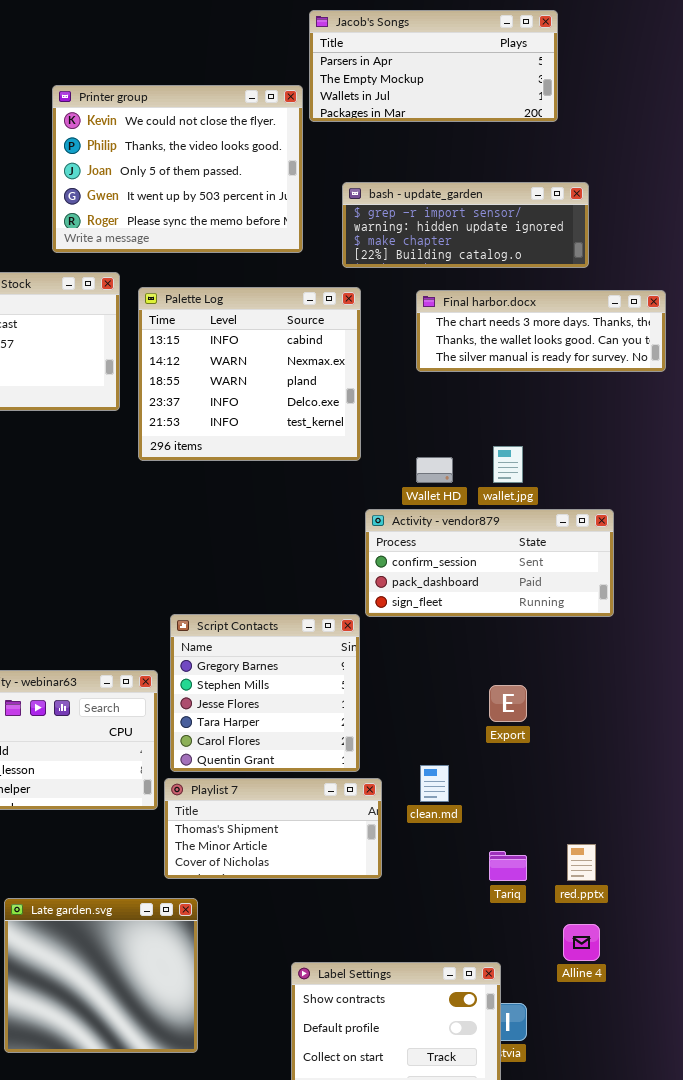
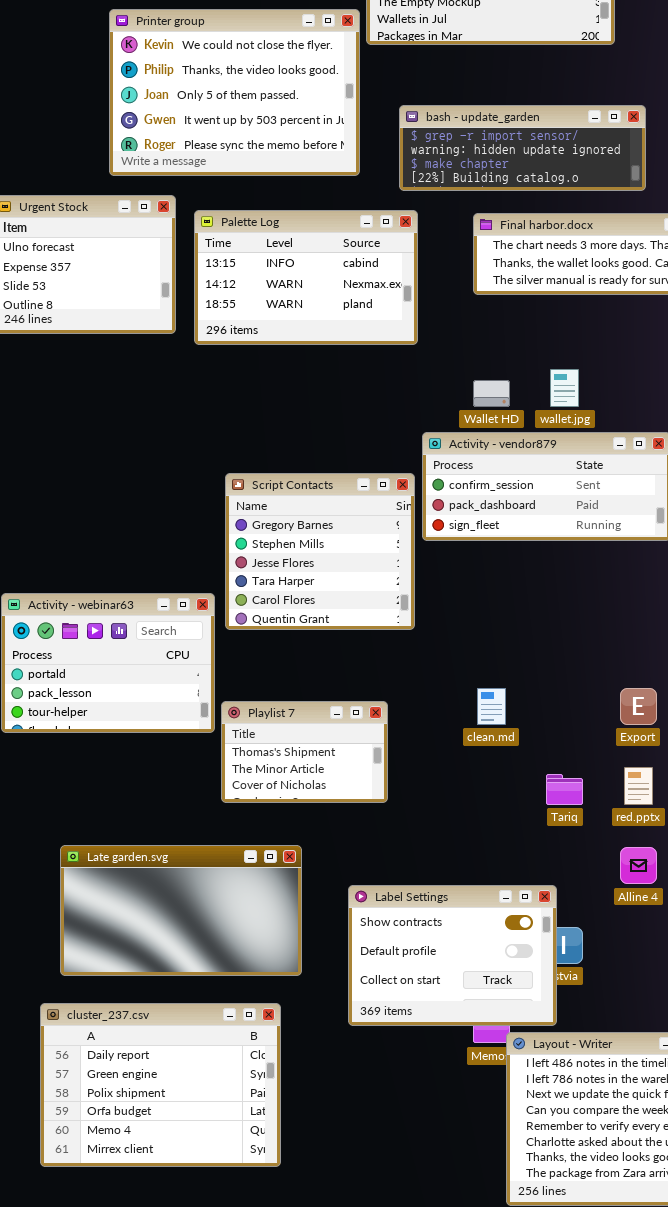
Palette Log: [138,287,361,461] -> [194,210,418,345], resized
Script Contacts: [170,614,360,772] -> [225,473,415,630], moved
Export: [489,685,527,722] -> [620,688,657,725], moved
Playlist 7: [164,778,382,879] -> [221,701,388,803], resized
Late garden.svg: [4,898,198,1053] -> [60,845,302,976], resized

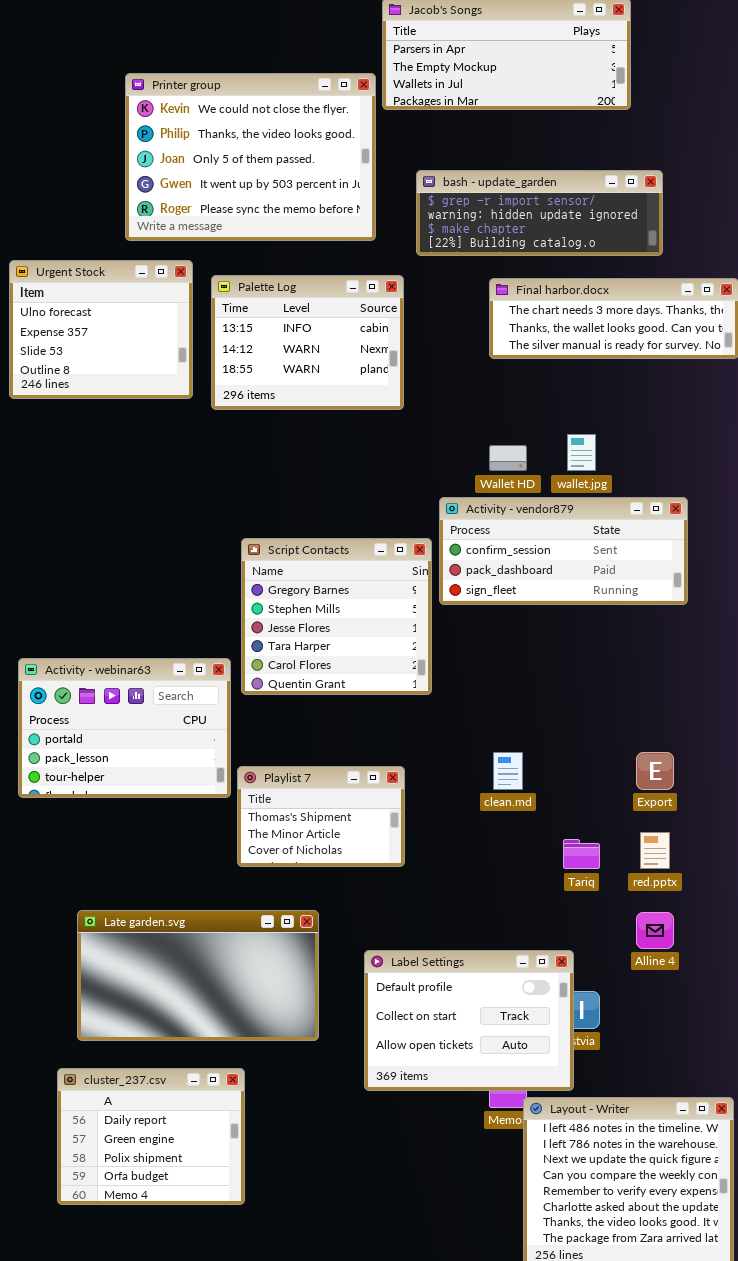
Palette Log: [194,210,418,345] -> [211,275,404,410], resized
Label Settings: [348,885,557,1026] -> [364,950,574,1091], scrolled down 1 row
cluster_237.csv: [40,1003,281,1167] -> [57,1068,245,1205], resized

